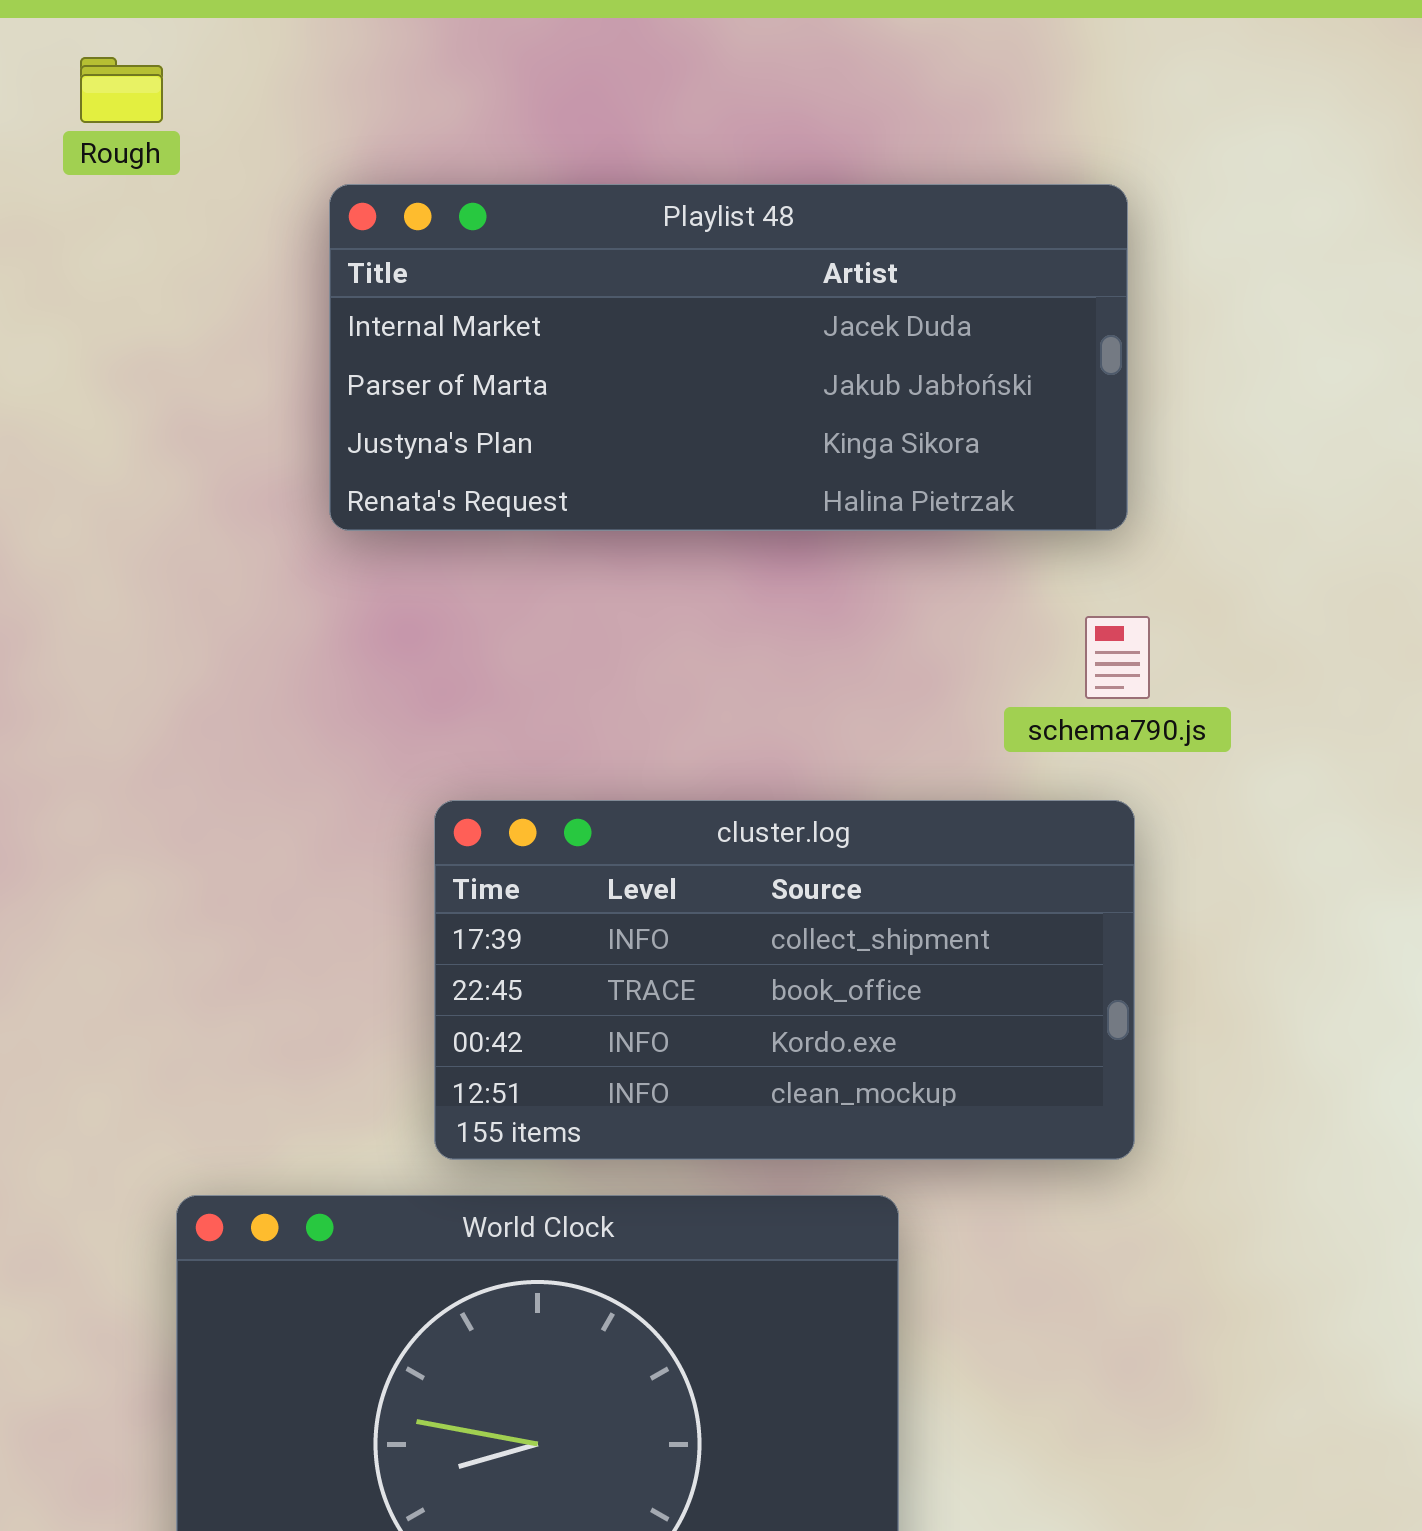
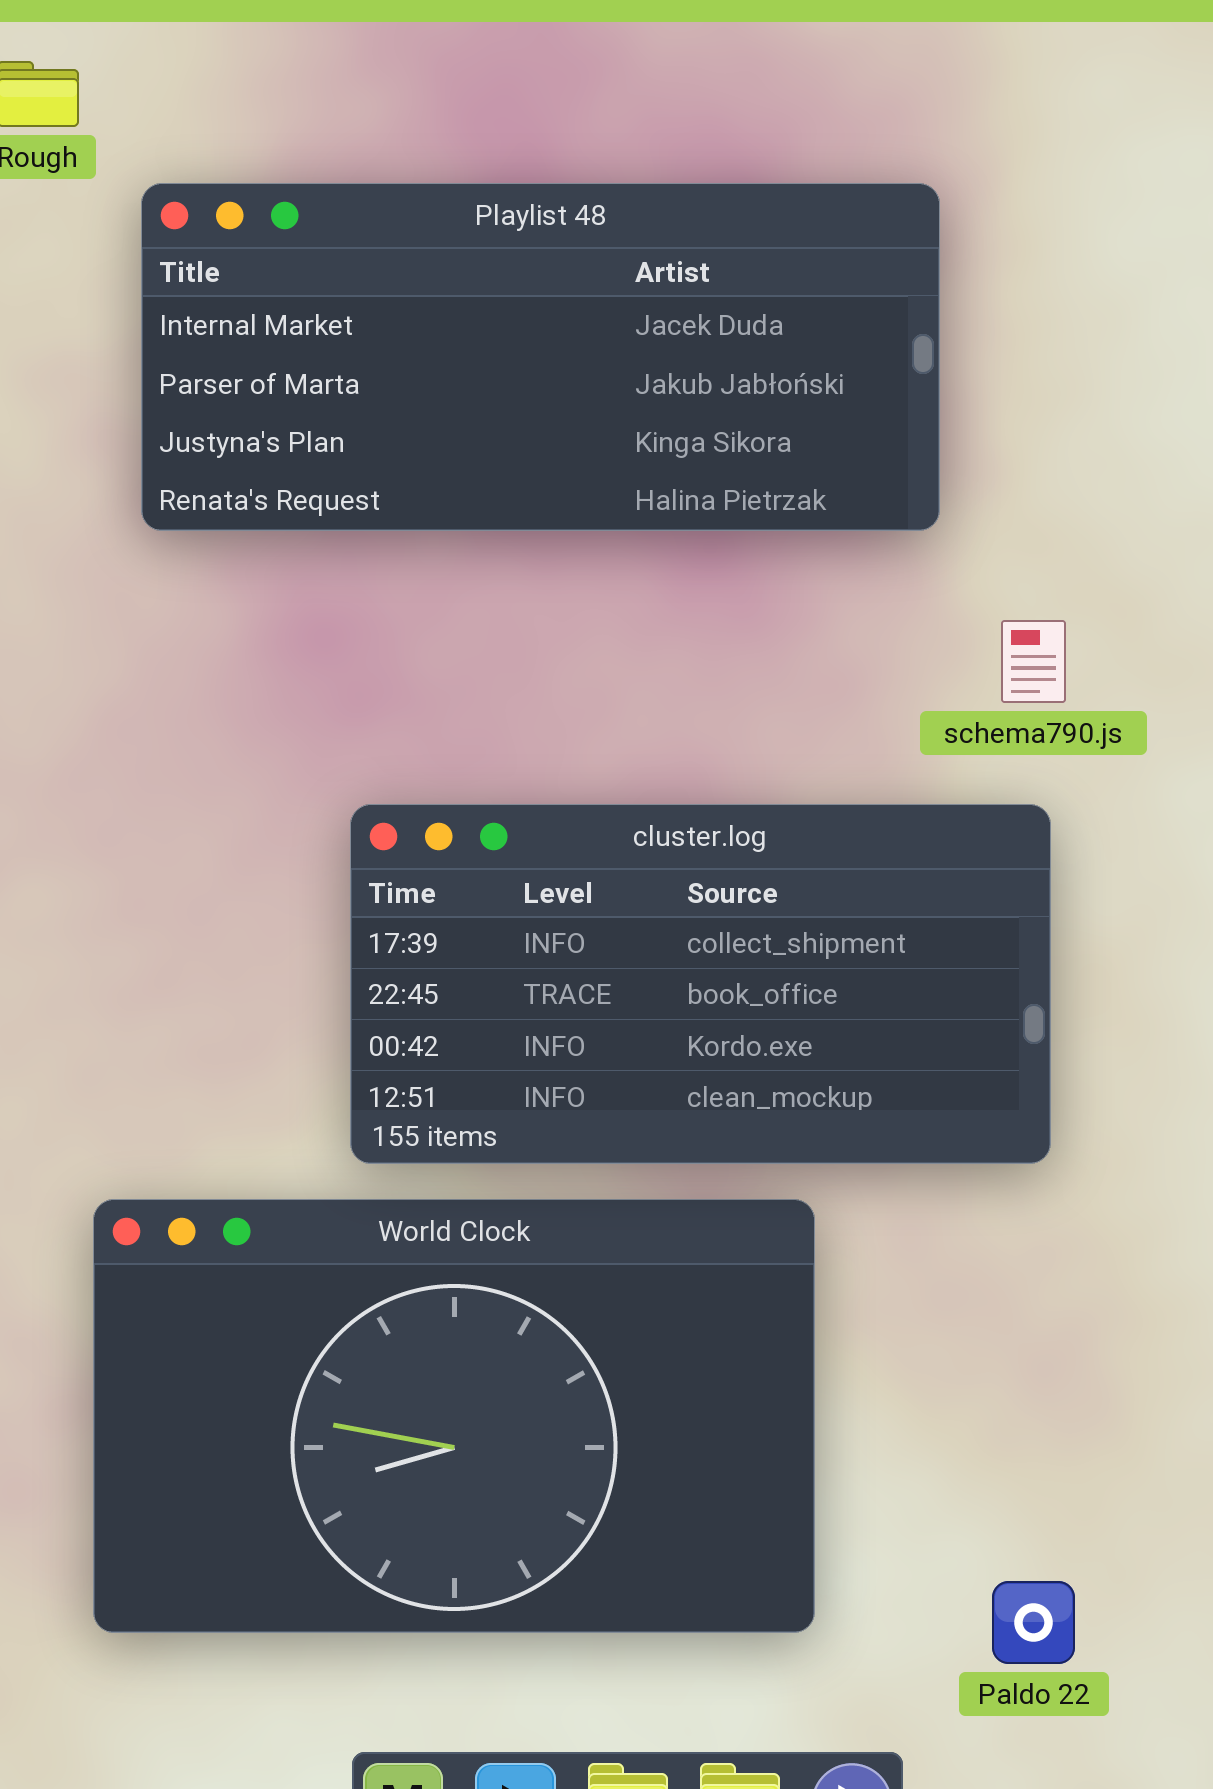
Playlist 48: [329,184,1128,531] -> [141,183,940,531], moved

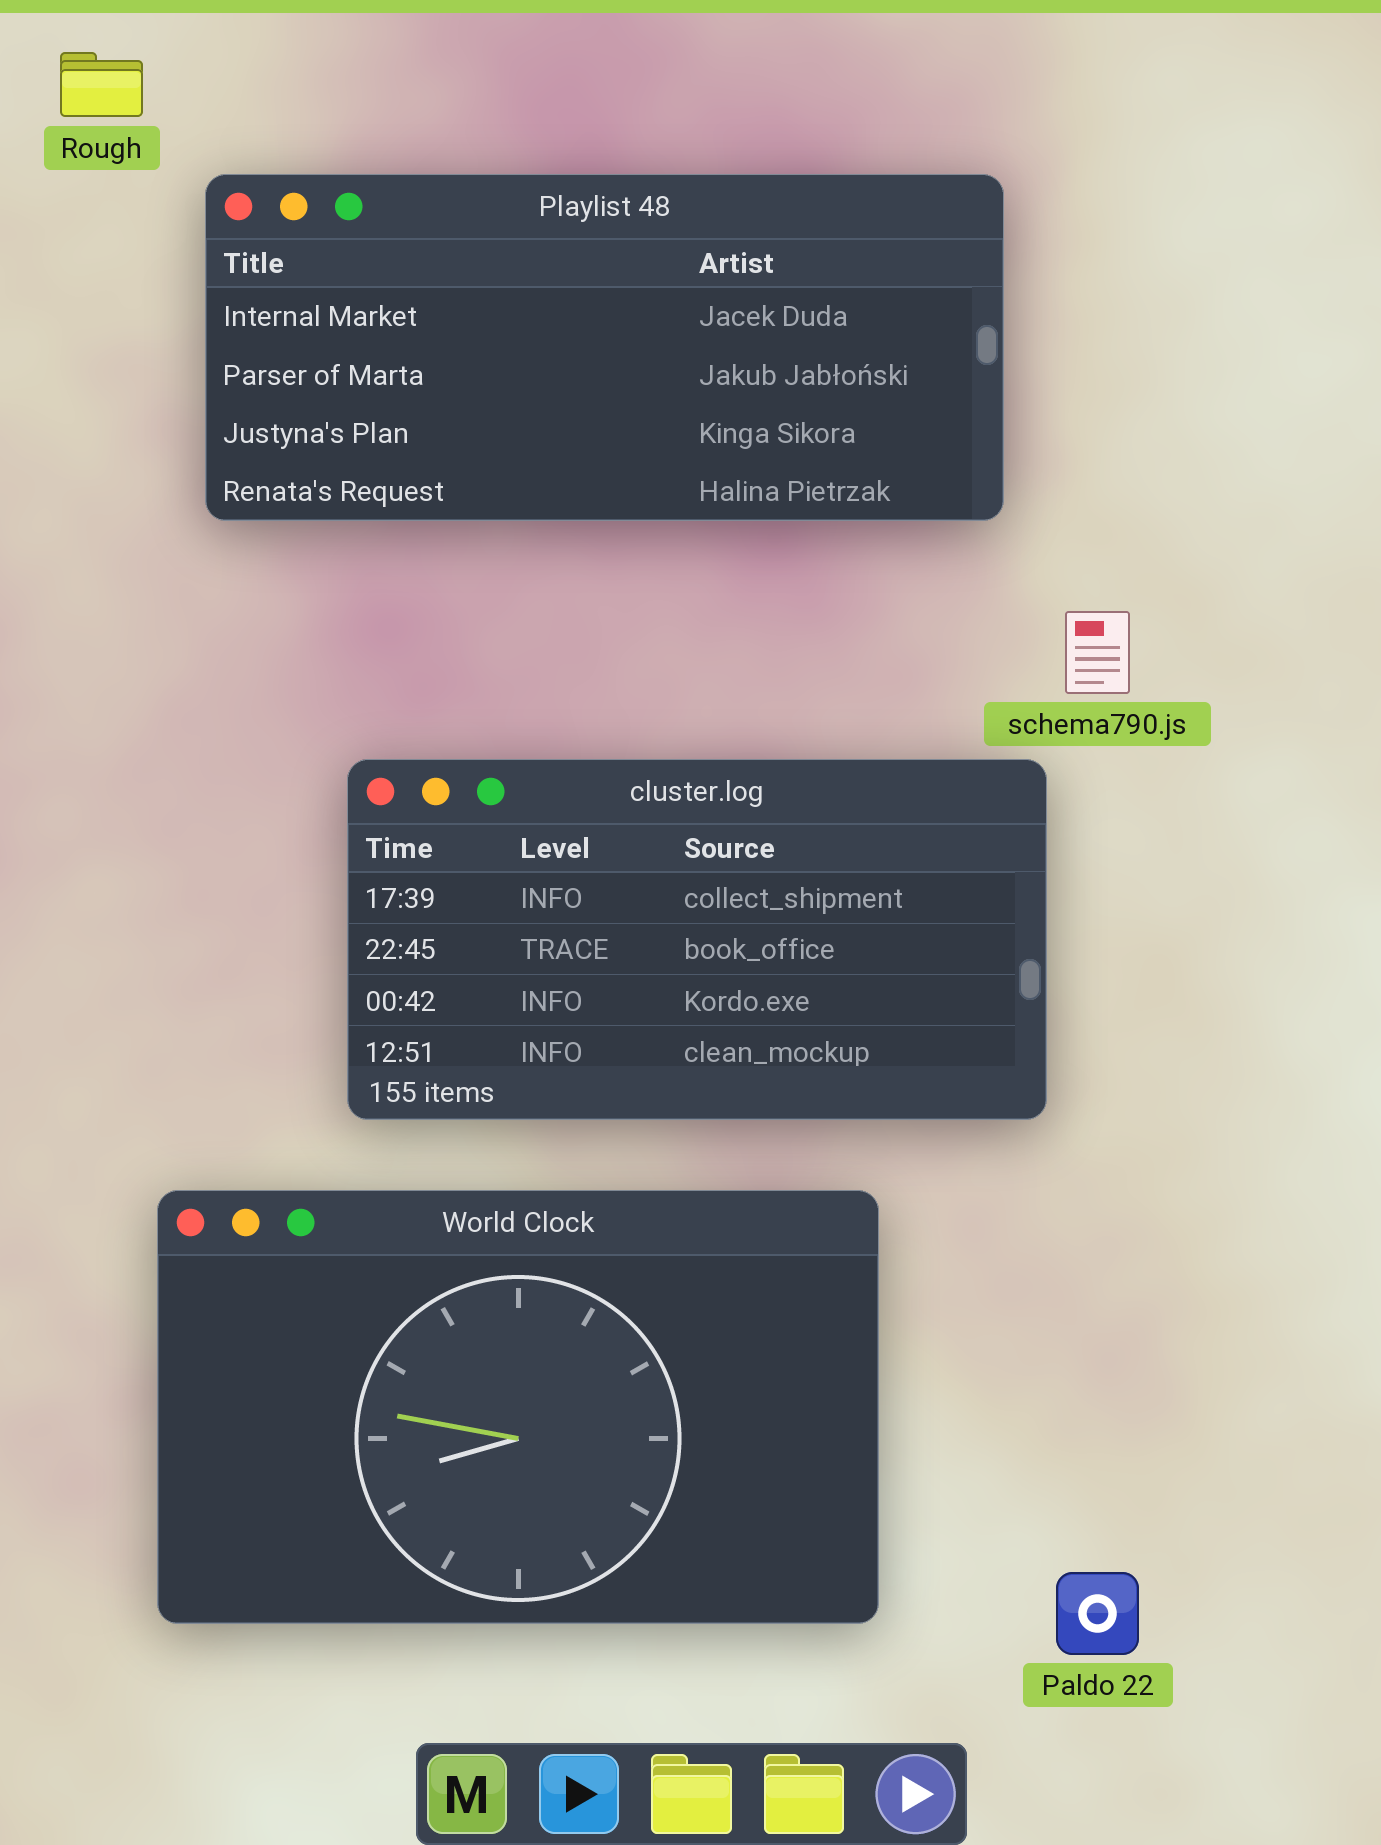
cluster.log: [350,804,1051,1164] -> [347,759,1047,1120], moved

